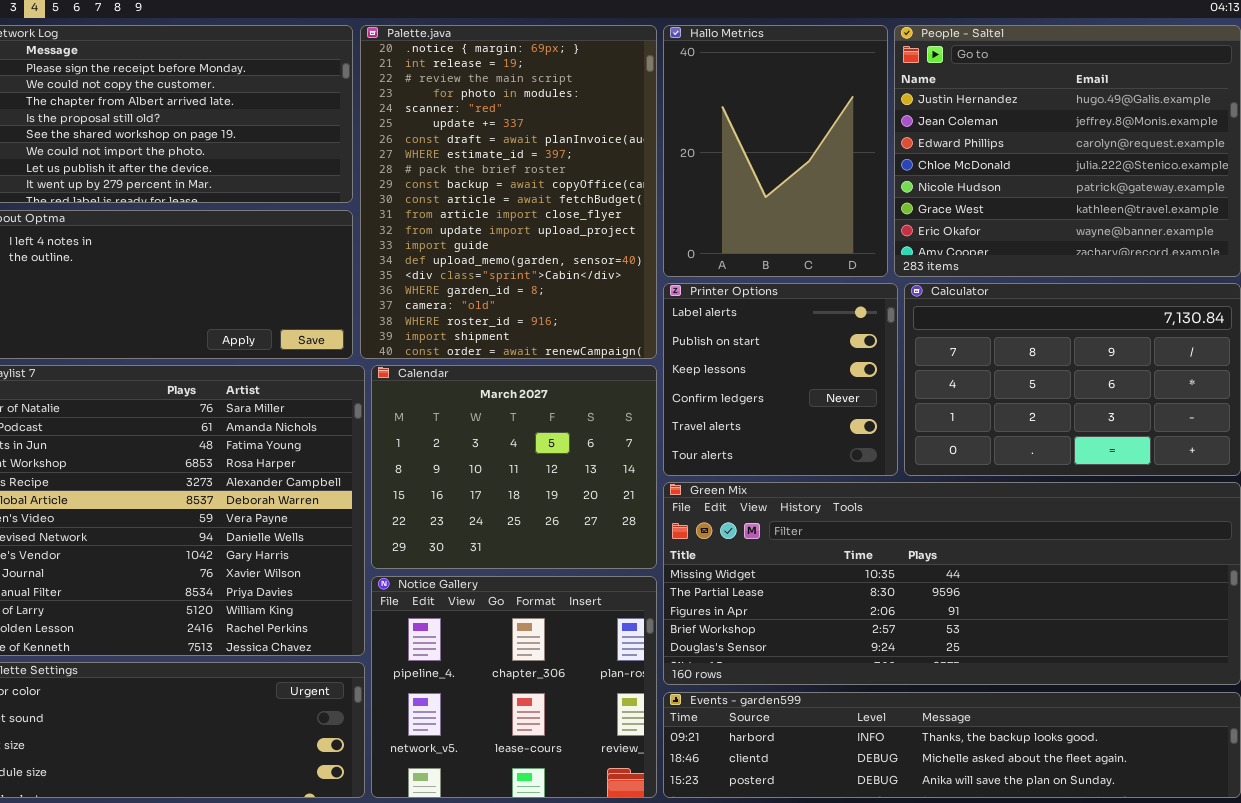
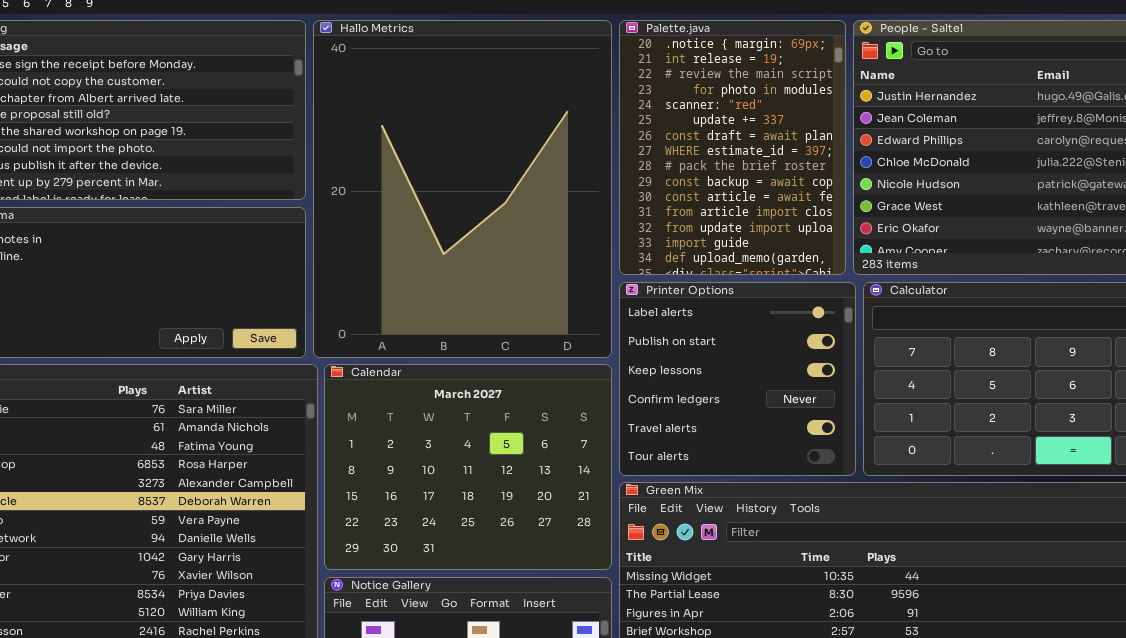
Palette.java: [360,25,657,359] -> [619,20,846,275], moved, resized
Hallo Metrics: [663,25,888,277] -> [313,20,612,358], moved, resized

